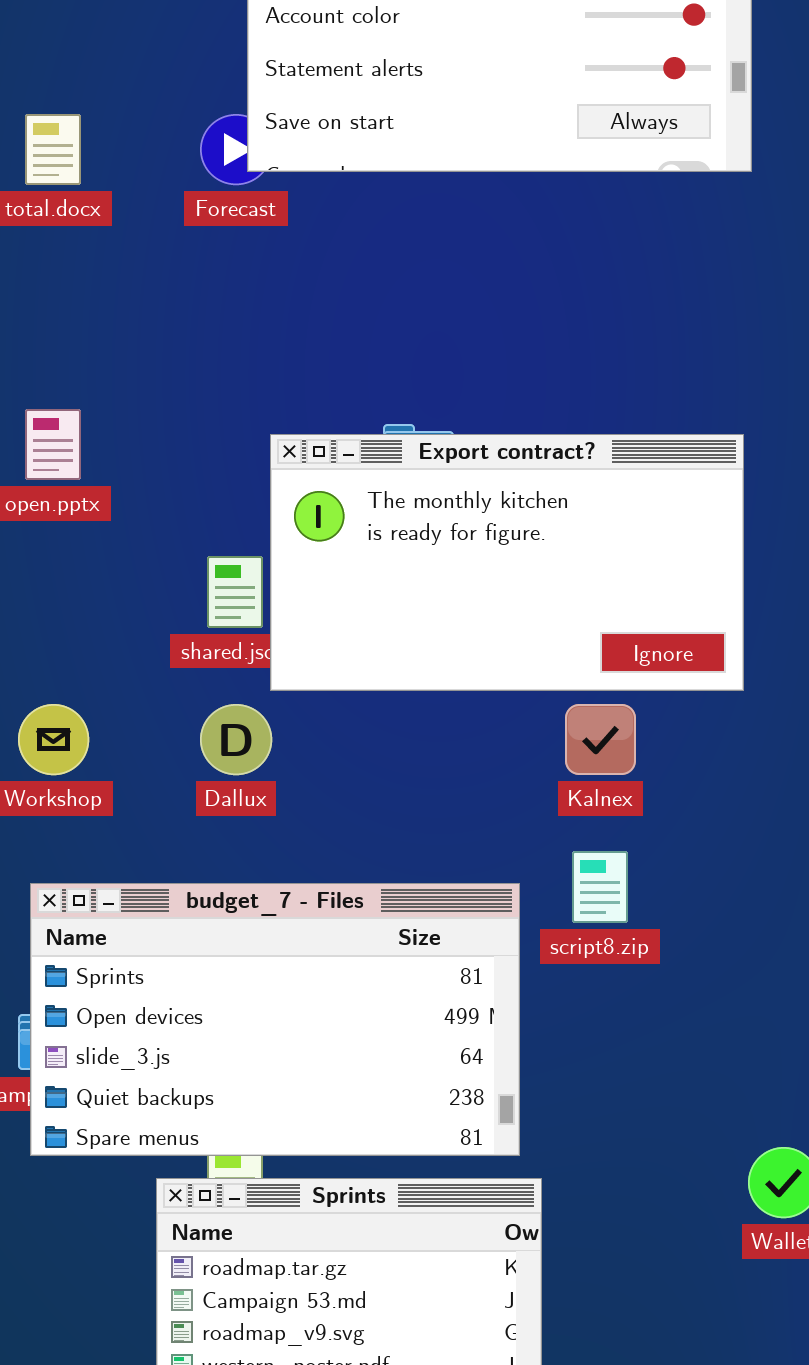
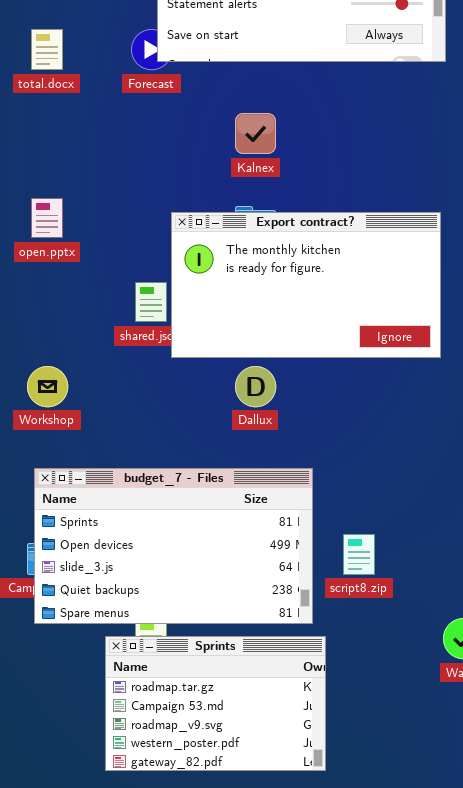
Dallux: [200,704,272,775] -> [235,366,276,407], moved
Kalnex: [565,704,636,775] -> [235,113,276,154], moved
script8.zip: [572,851,628,923] -> [343,534,375,575], moved

